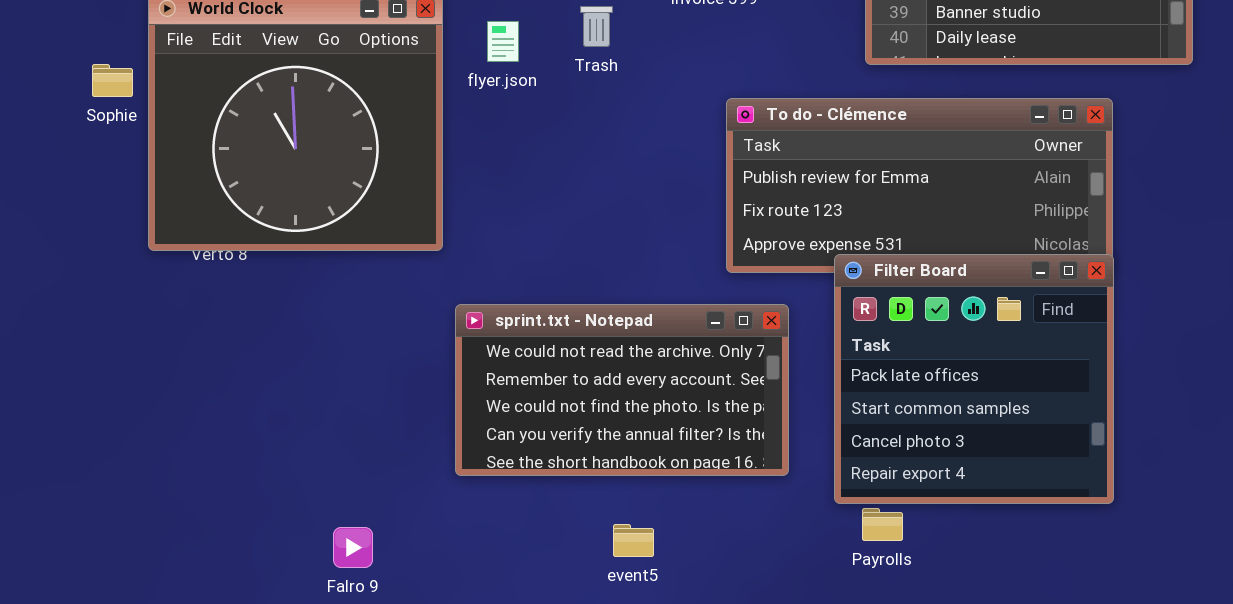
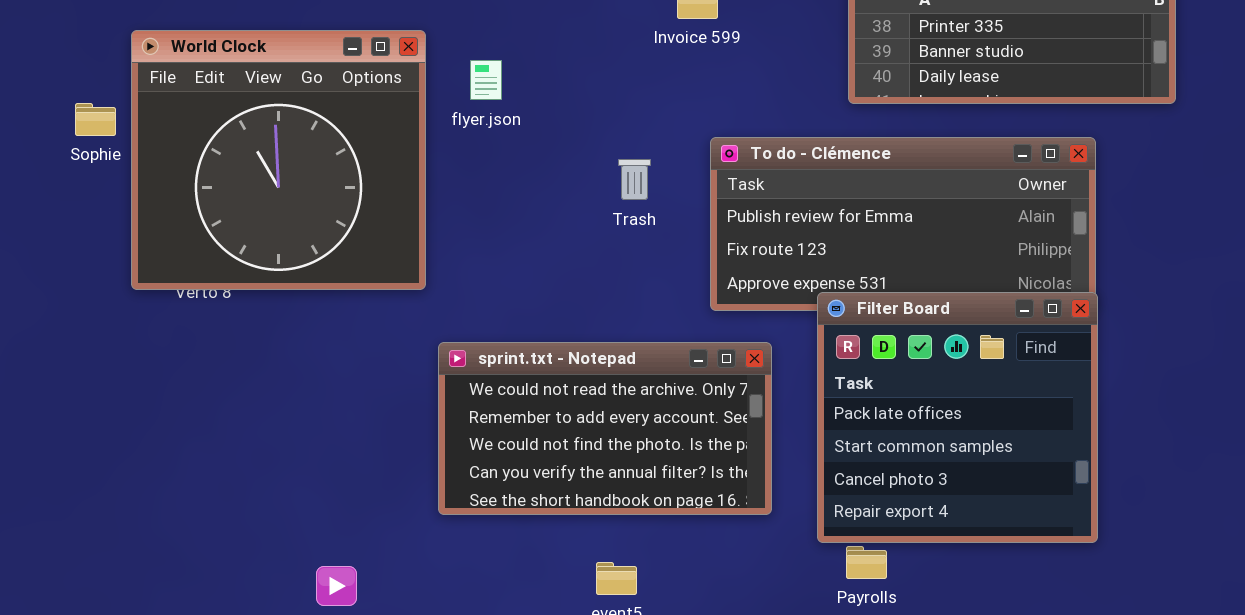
Trash: [580,6,613,47] -> [618,159,651,200], moved

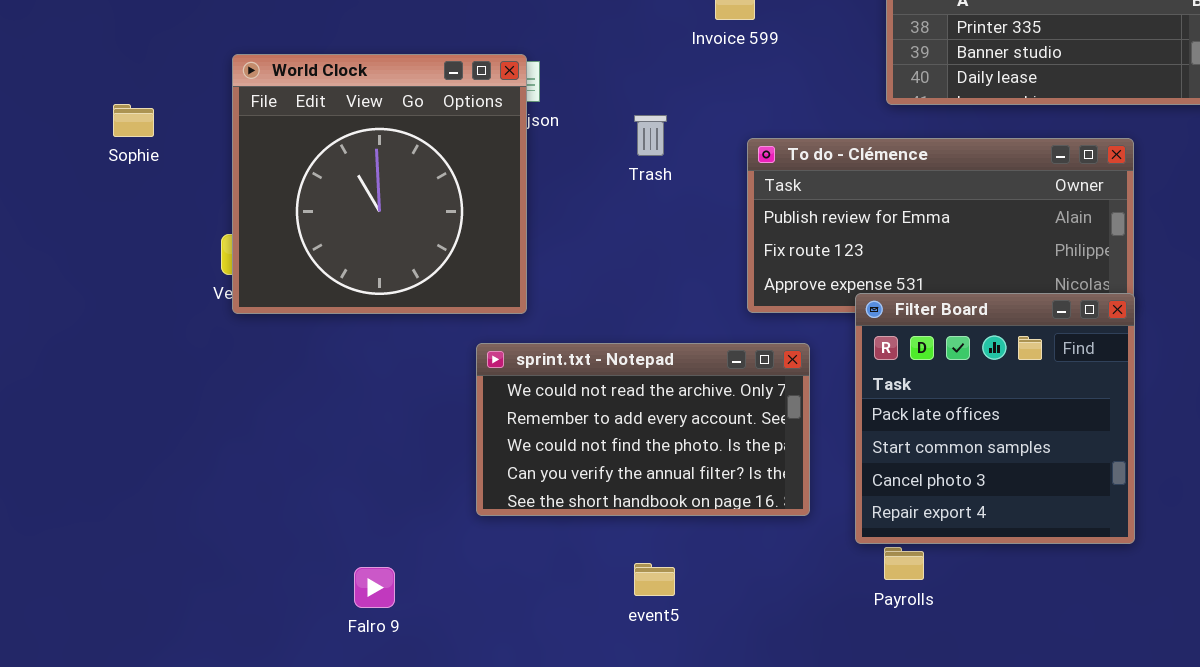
World Clock: [131,30,426,290] -> [232,54,527,314], moved
Trash: [618,159,651,200] -> [634,115,667,156], moved

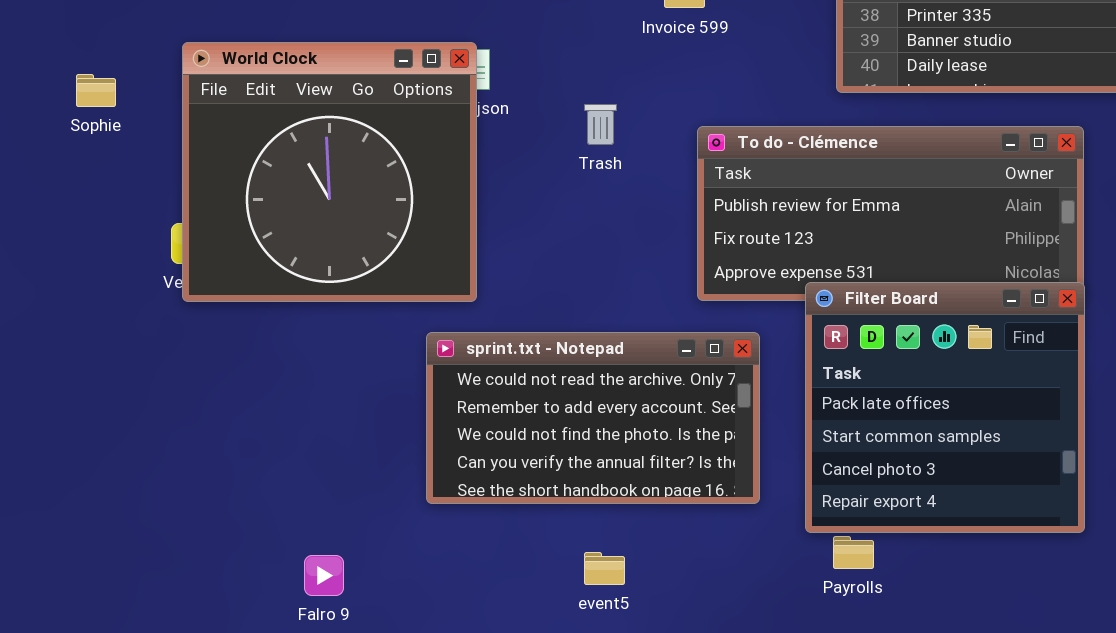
Sophie: [113,104,154,137] -> [76,74,116,107], moved

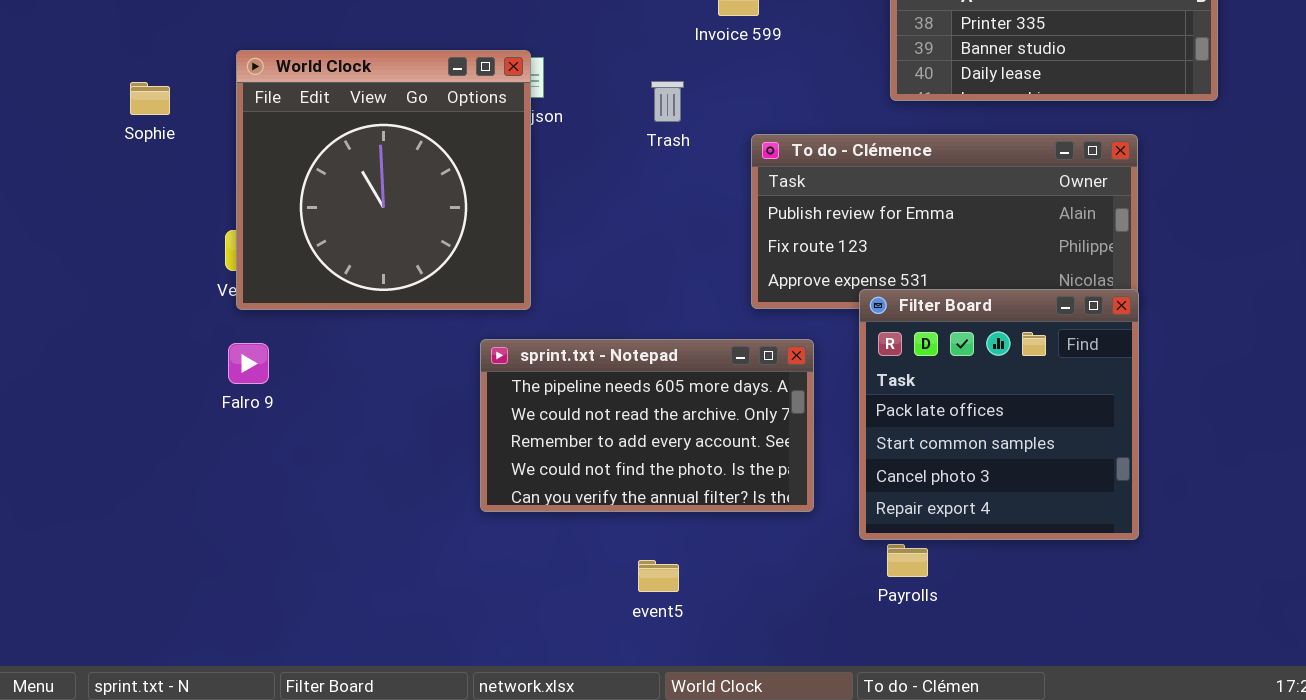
Trash: [584,104,617,145] -> [651,81,684,122], moved
sprint.txt - Notepad: [426,332,760,504] -> [480,339,814,512], scrolled up 1 row
Falro 9: [304,555,344,596] -> [228,343,269,384], moved

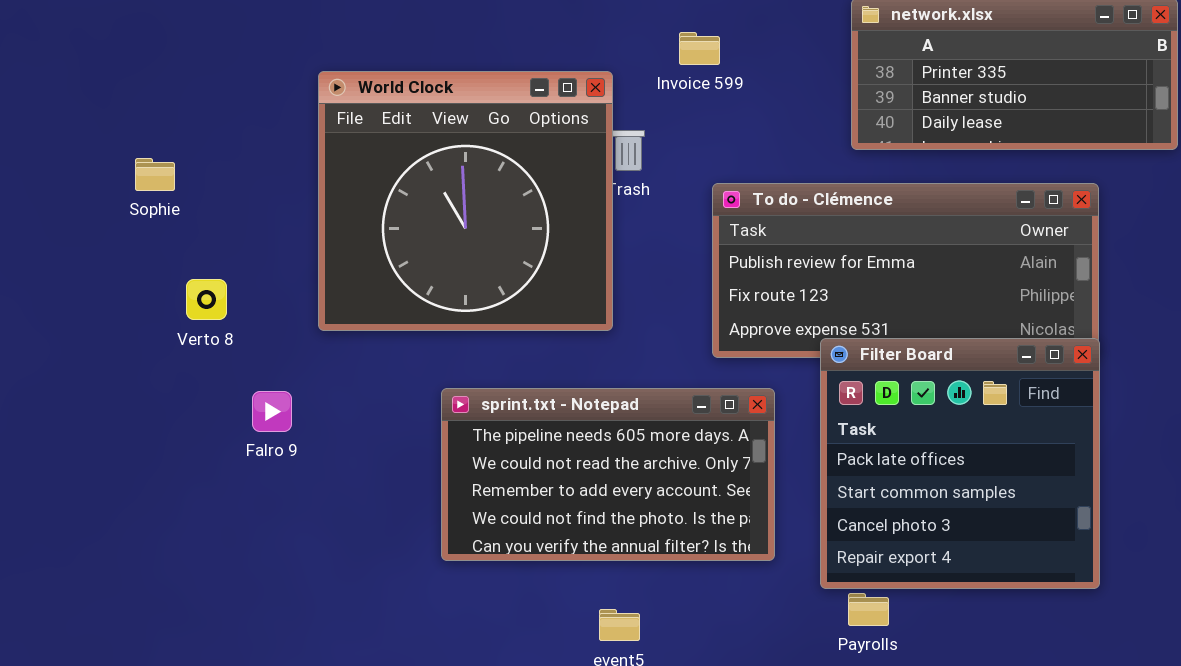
World Clock: [236,50,531,310] -> [318,71,613,331], moved
Sophie: [130,82,170,115] -> [135,158,175,191], moved
Falro 9: [228,343,269,384] -> [252,391,292,432], moved

